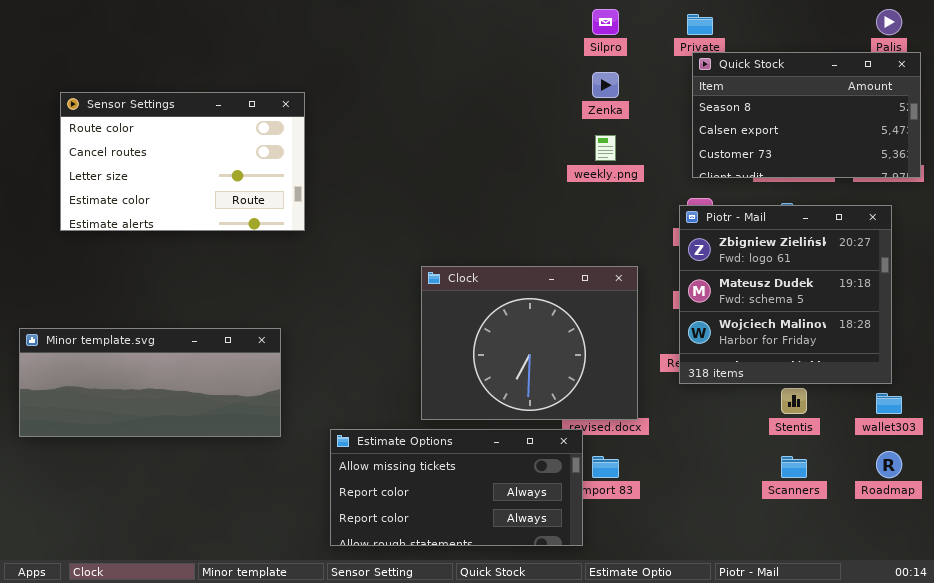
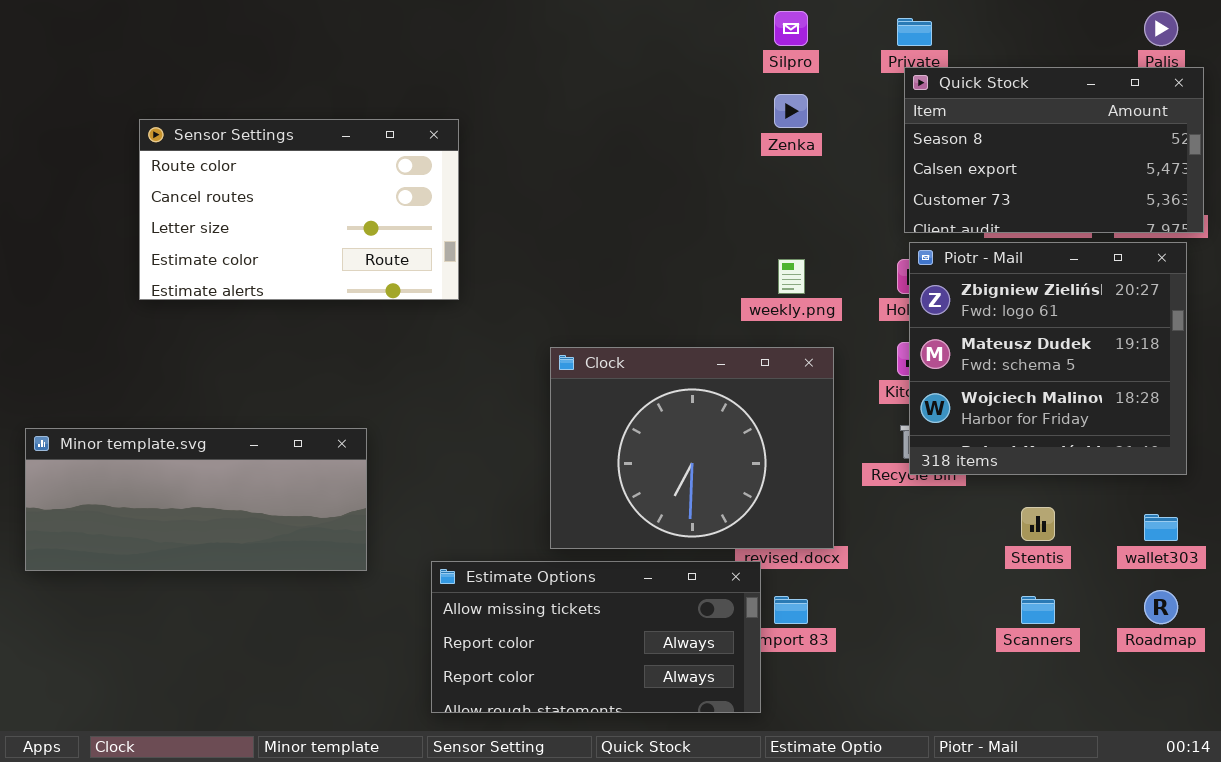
Sensor Settings: [60,92,305,231] -> [139,119,459,300], moved
weekly.png: [595,135,616,161] -> [778,259,805,294], moved
Piotr - Mail: [679,205,892,384] -> [909,242,1187,475], moved

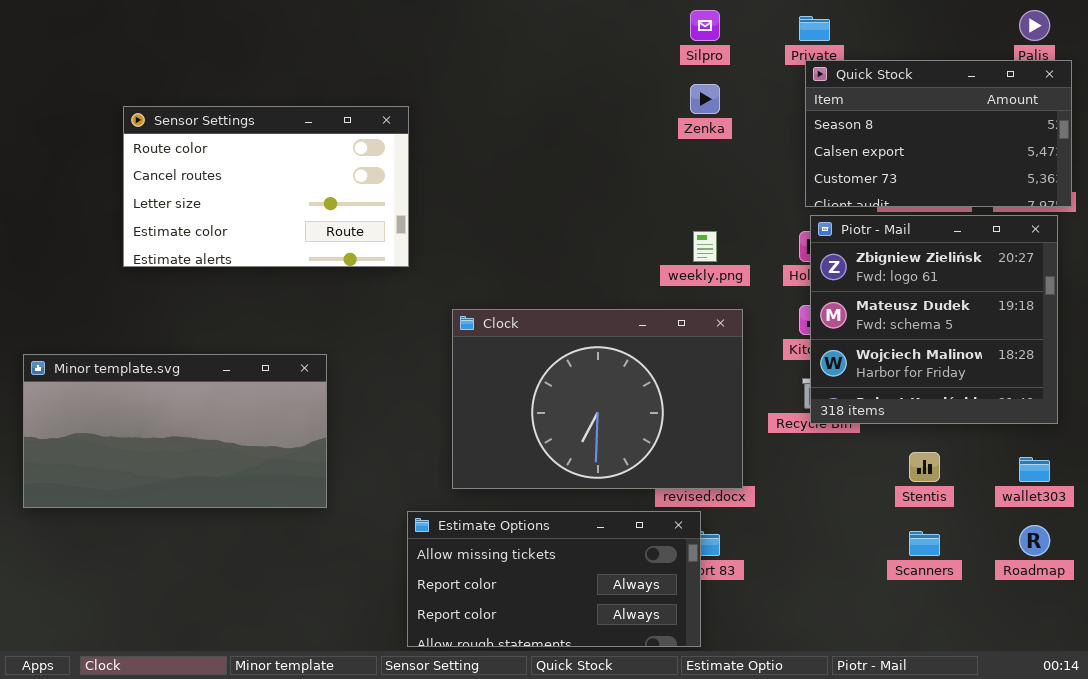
Clock: [550,347,834,549] -> [452,309,743,489], resized
Minor template.svg: [25,428,367,571] -> [23,354,327,508], resized
Estimate Options: [431,561,761,713] -> [407,511,701,647], moved

